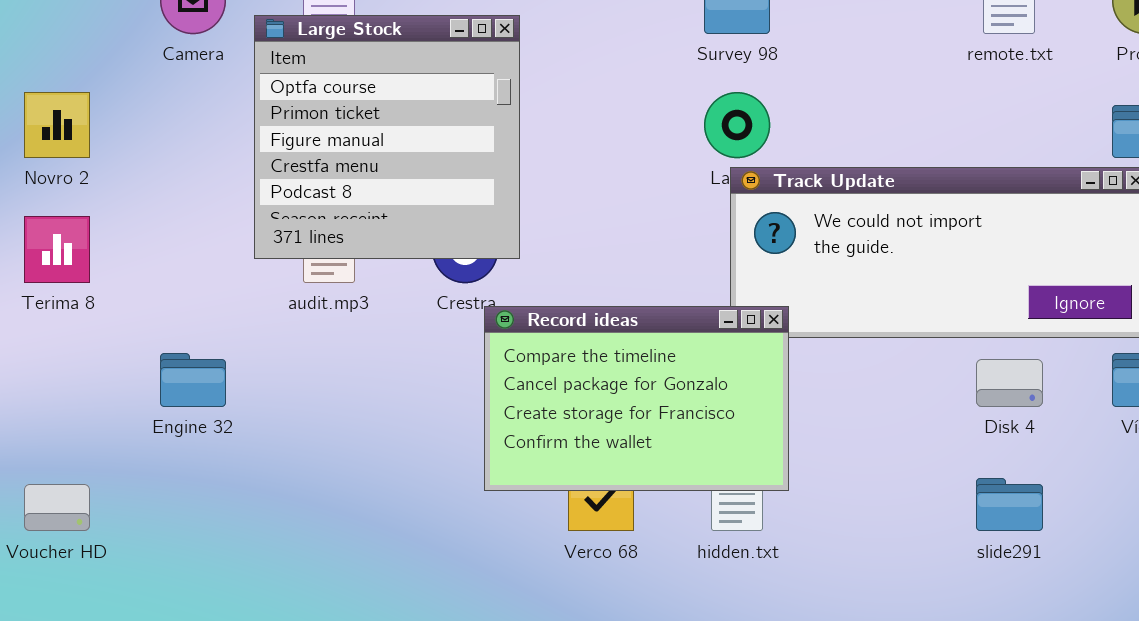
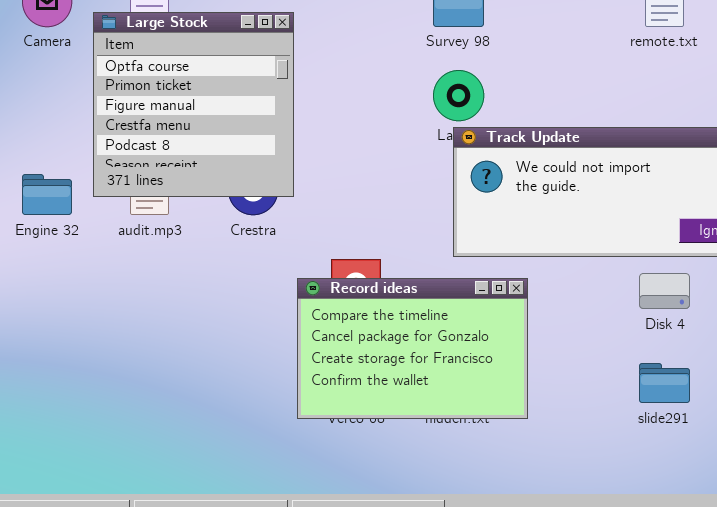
Record ideas: [484,306,789,491] -> [297,278,528,419], moved
Engine 32: [160,353,226,407] -> [22,174,72,215], moved

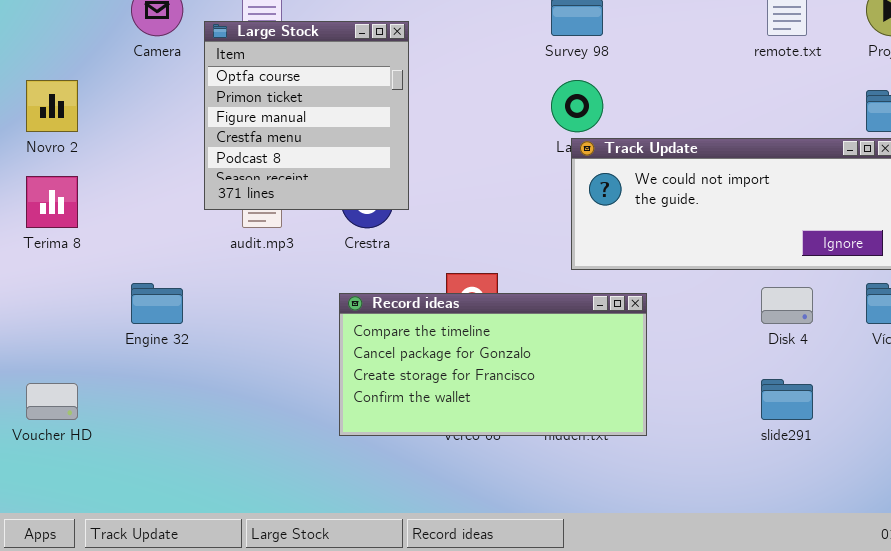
Engine 32: [22,174,72,215] -> [131,283,183,324], moved
Record ideas: [297,278,528,419] -> [339,293,647,436], resized

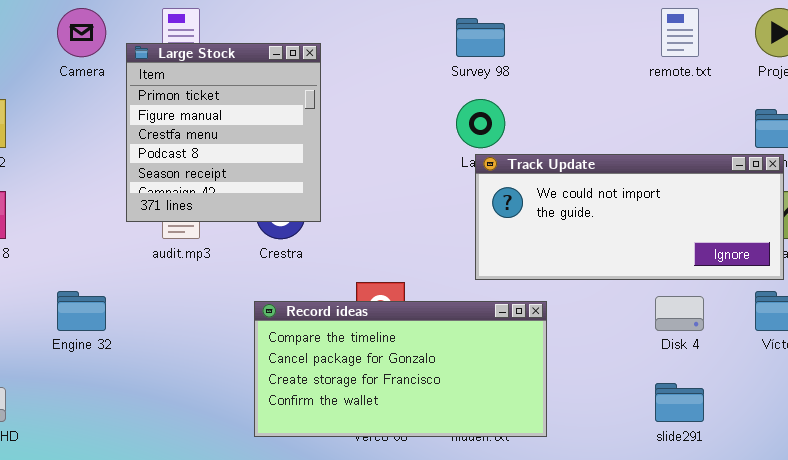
Large Stock: [204,21,409,210] -> [126,43,321,222], scrolled down 1 row

